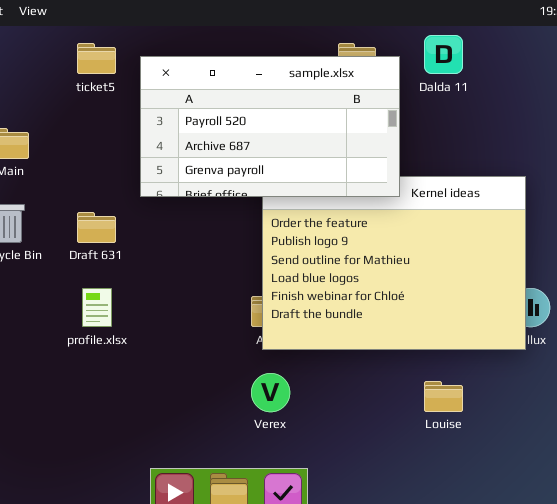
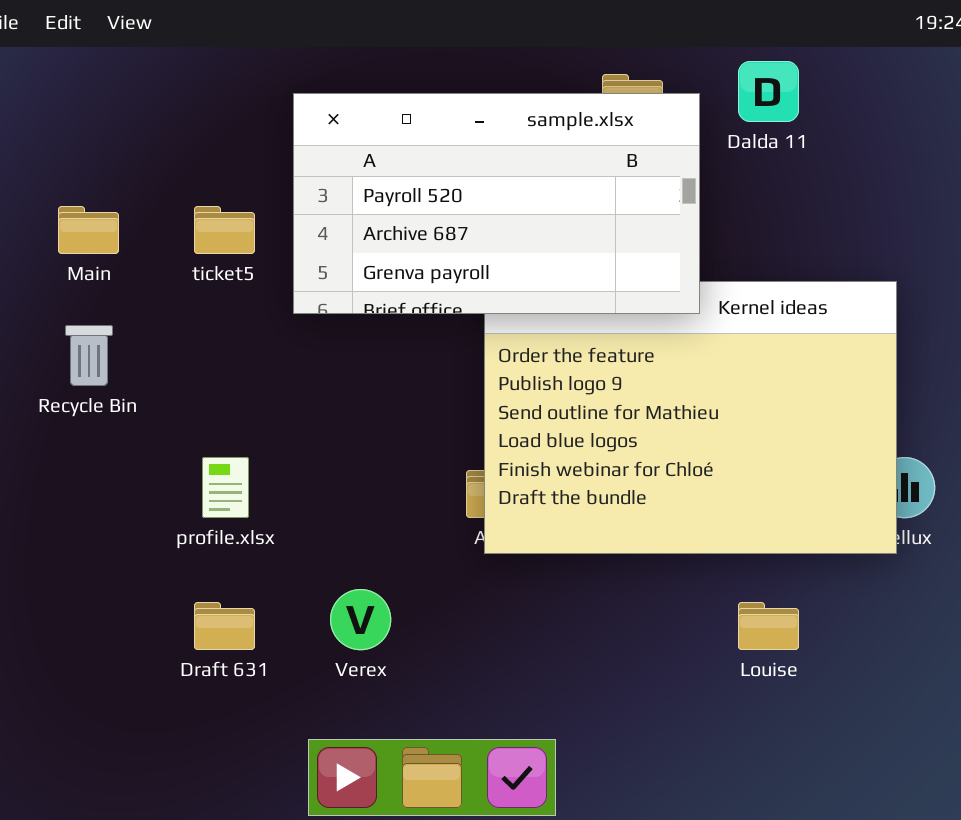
ticket5: [77,43,116,74] -> [194,206,255,254], moved
Draft 631: [77,212,116,243] -> [194,602,255,650], moved
Verex: [251,373,290,412] -> [330,589,391,650], moved

